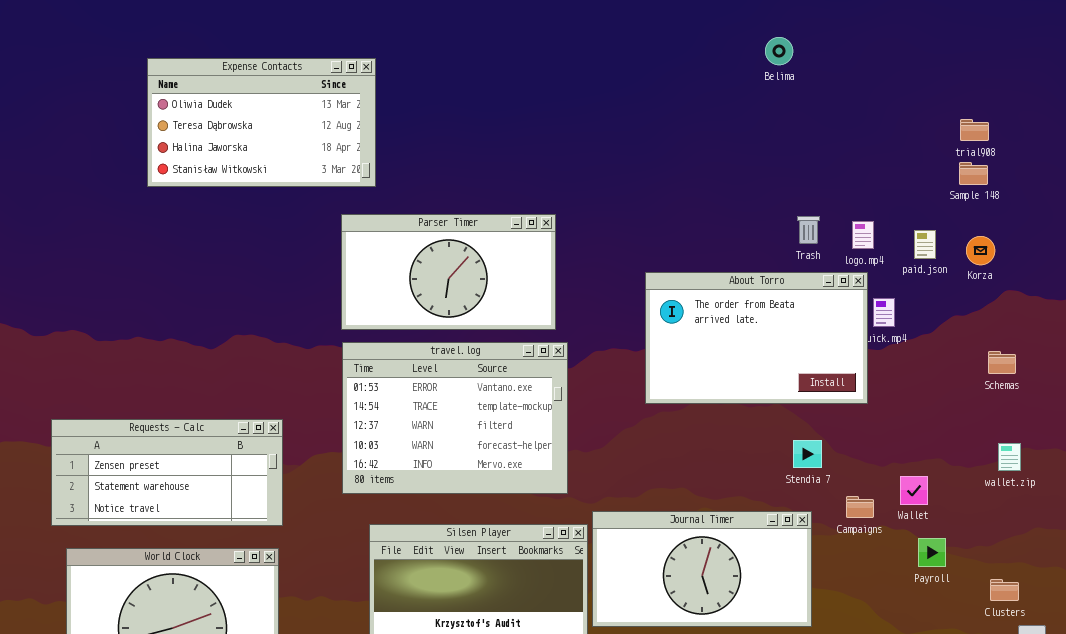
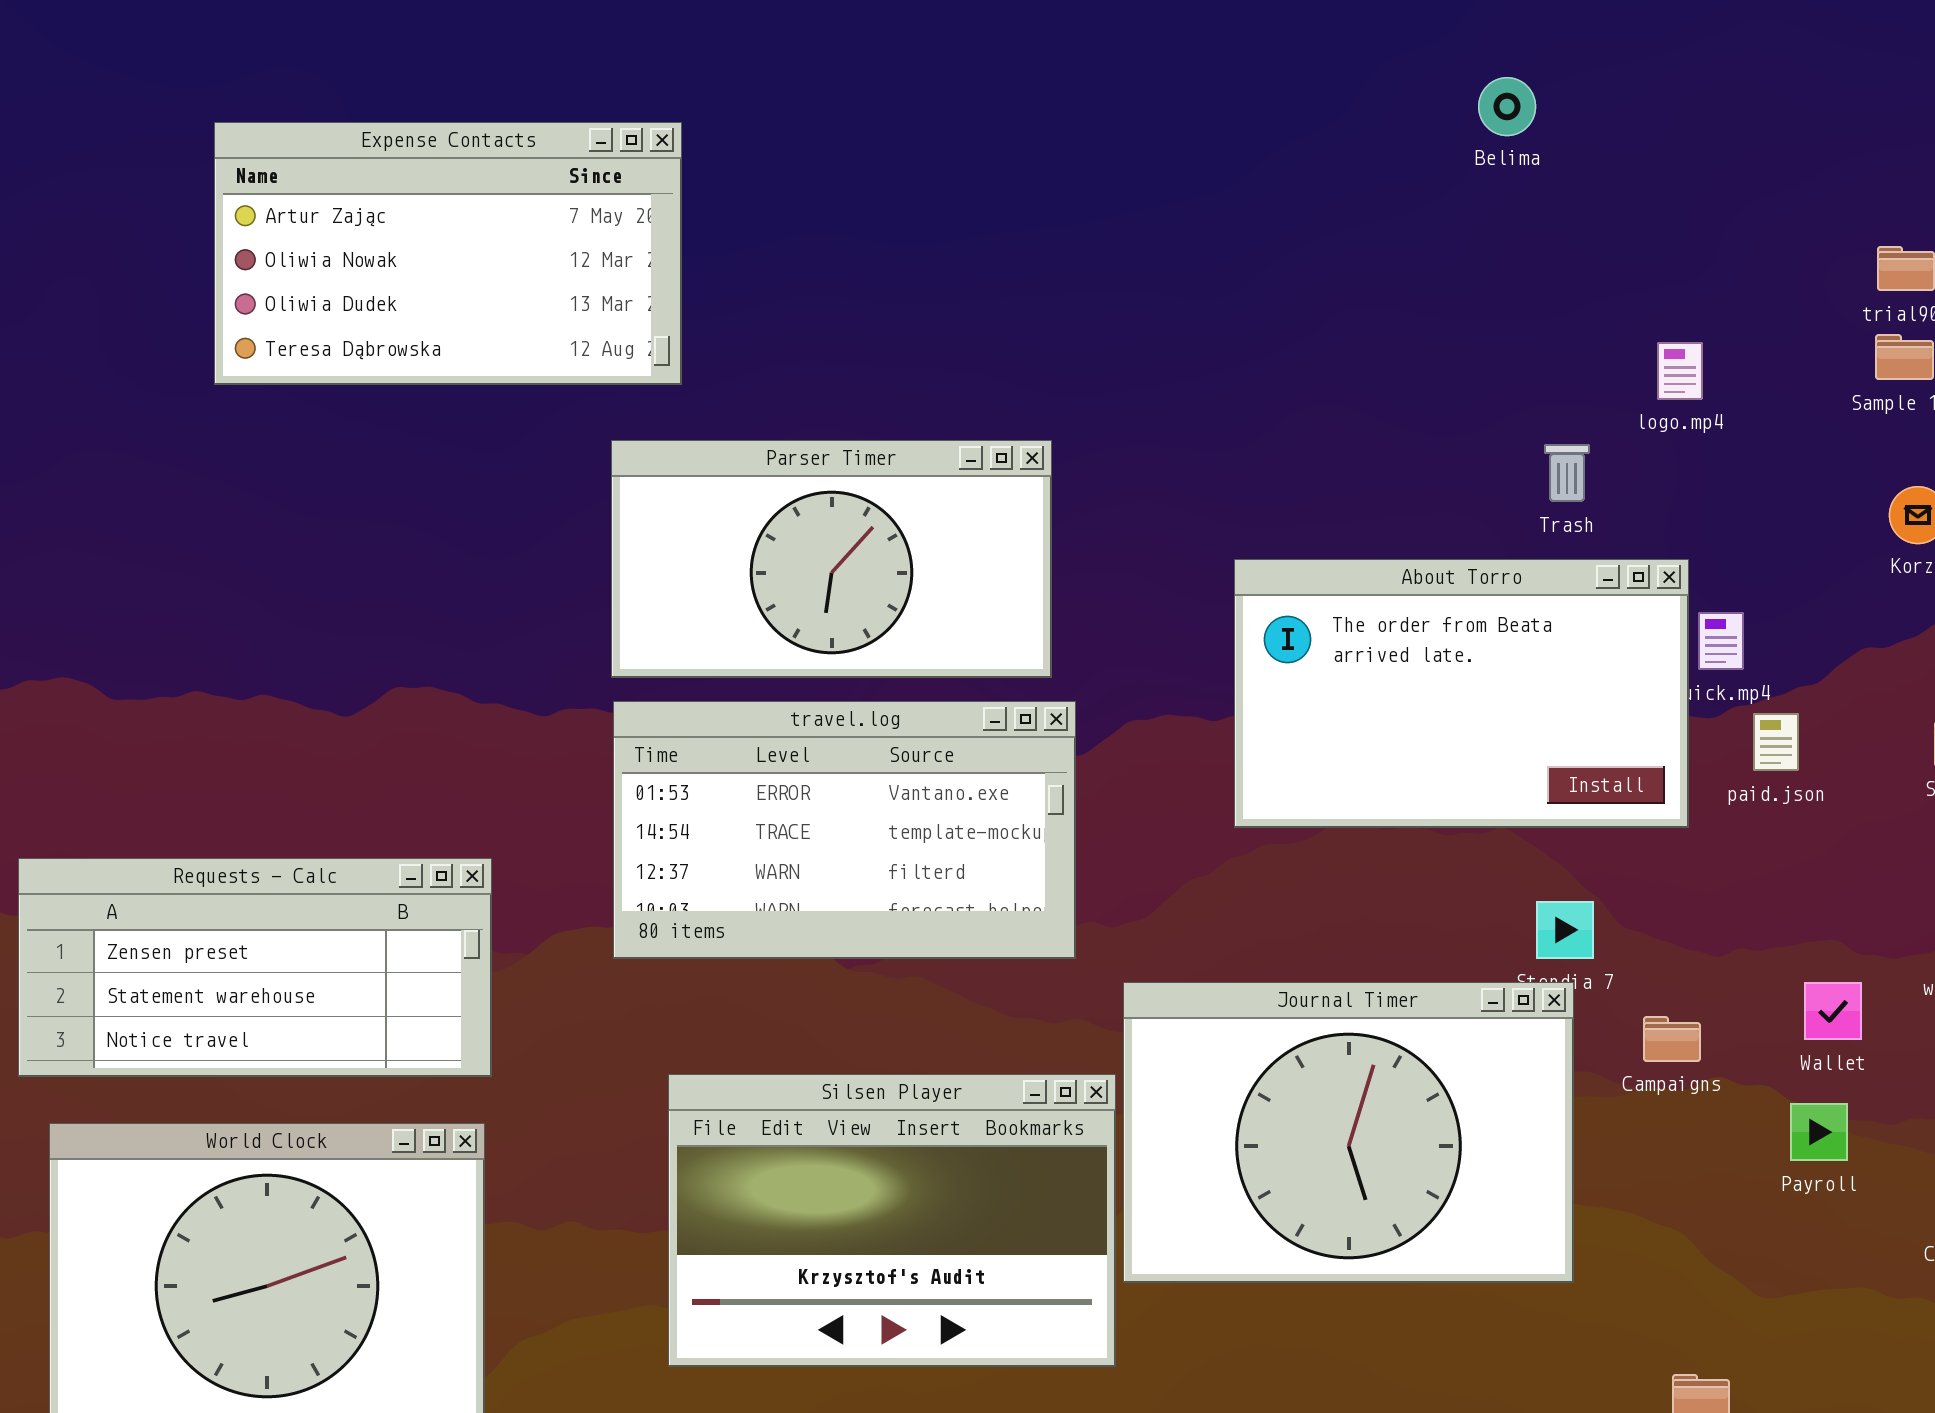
Expense Contacts: [147,58,376,187] -> [214,122,682,385], scrolled up 2 rows
logo.mp4: [852,221,874,249] -> [1657,342,1703,400], moved
paid.json: [914,230,936,259] -> [1753,713,1799,771], moved
travel.log: [342,342,568,494] -> [613,701,1076,959], resized
Wallet: [900,476,928,505] -> [1804,982,1862,1040], moved
Journal Timer: [592,511,812,627] -> [1123,982,1574,1283], resized

